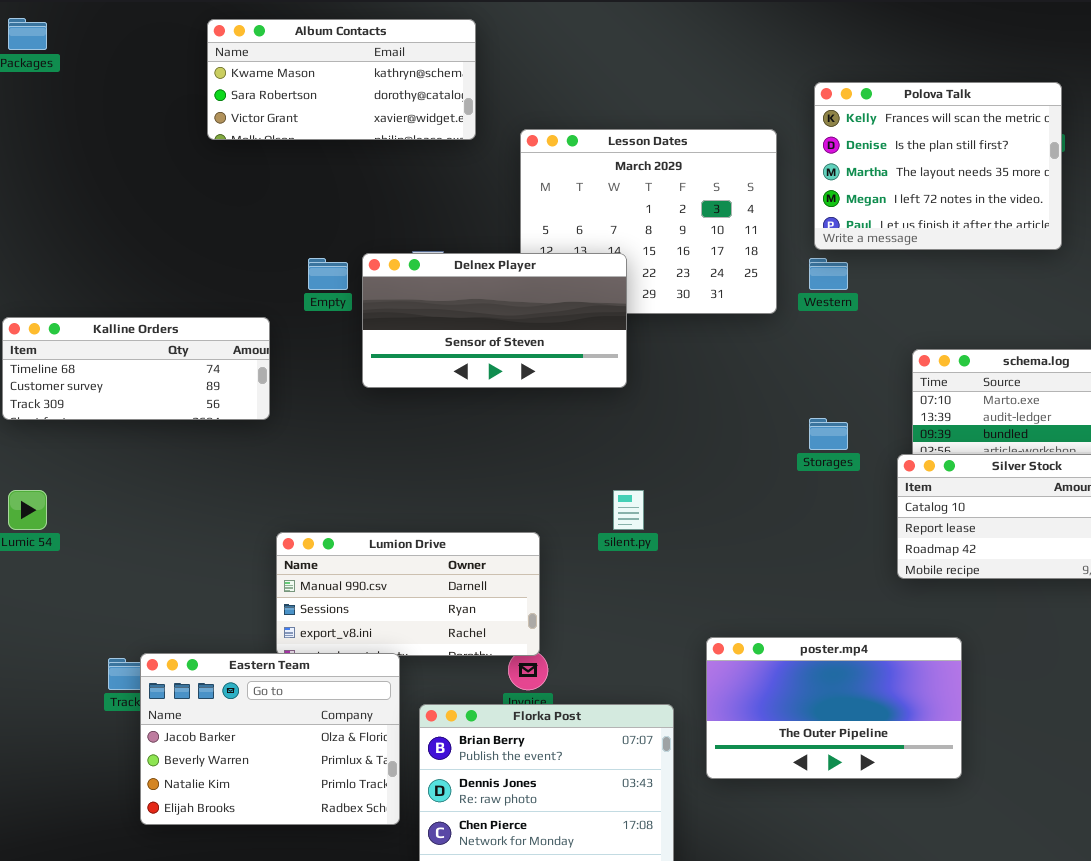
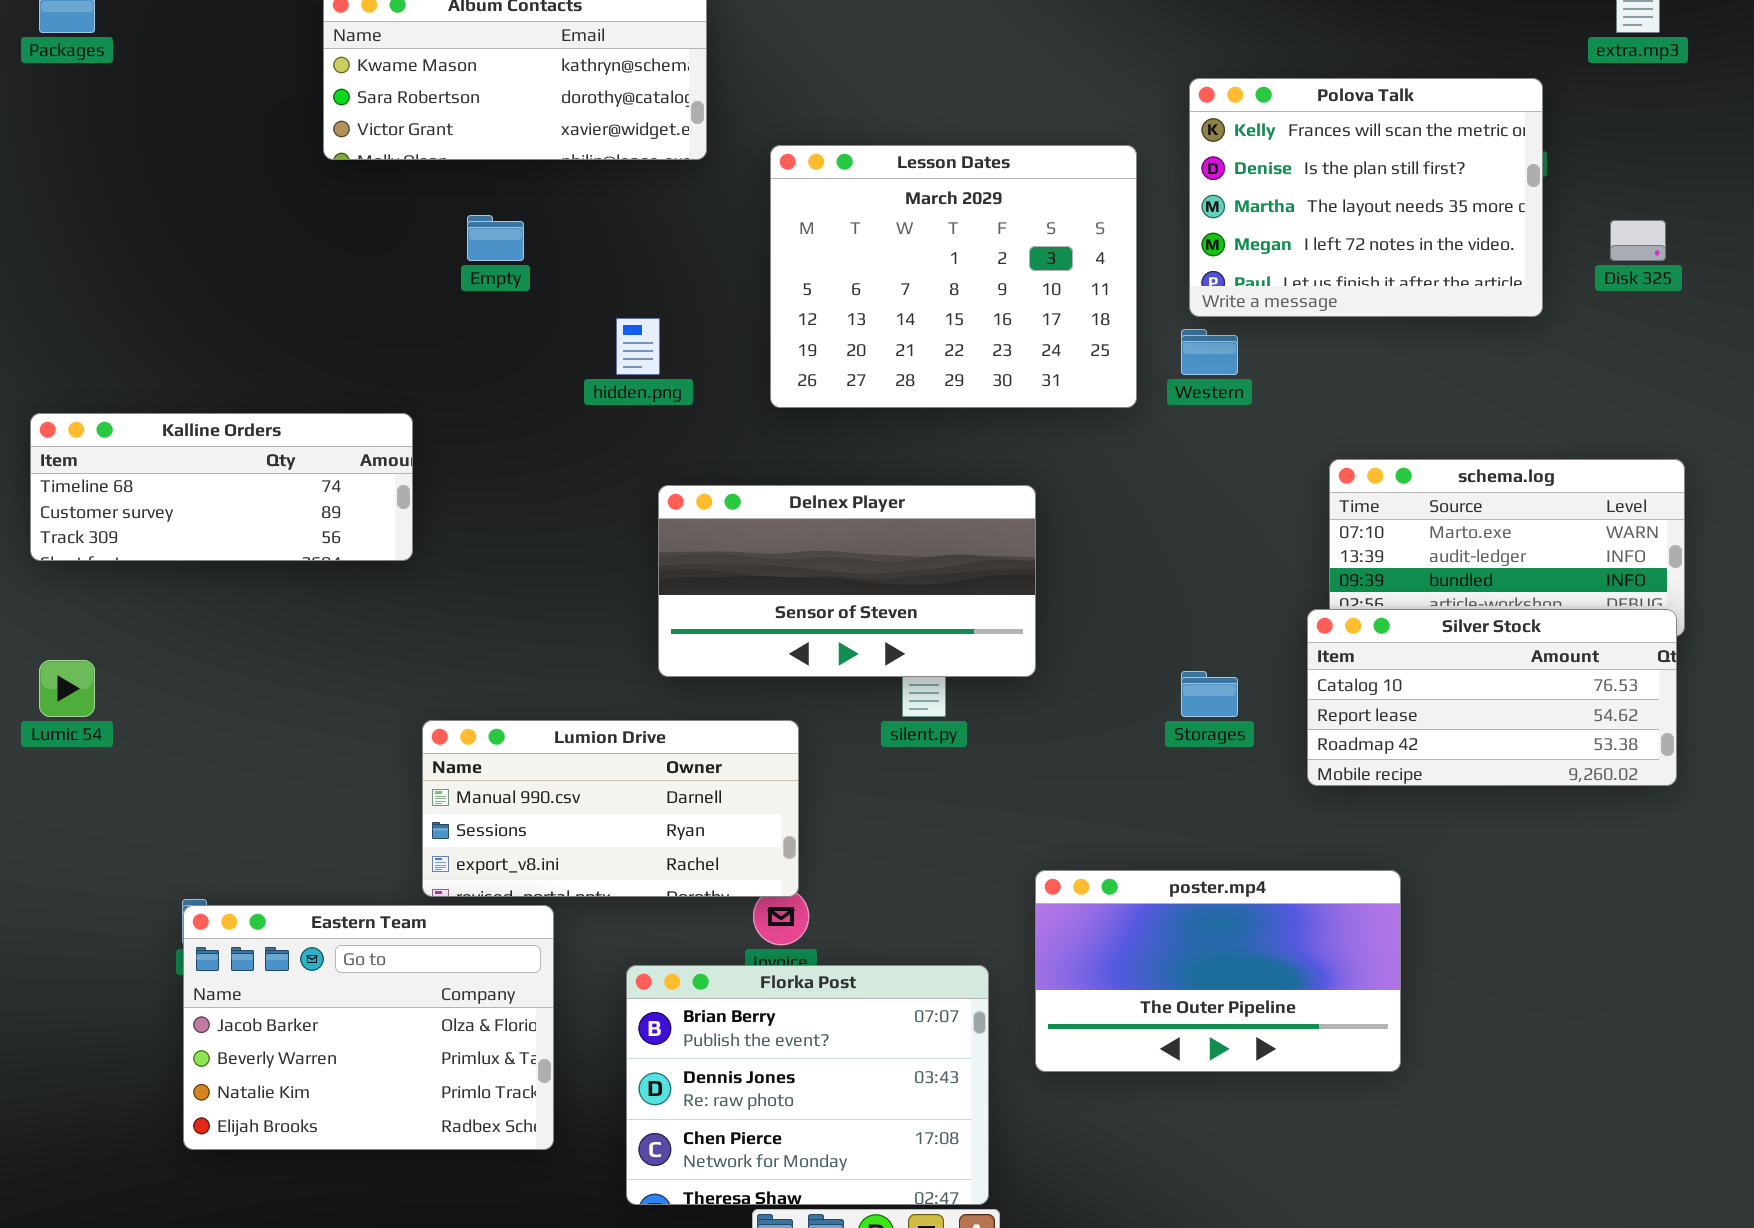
Delnex Player: [362,253,627,388] -> [658,485,1036,677], moved
Empty: [308,258,348,290] -> [467,215,524,261], moved
Storages: [809,418,848,450] -> [1181,671,1238,717], moved
Eastern Team: [140,653,400,825] -> [183,905,554,1150], moved

